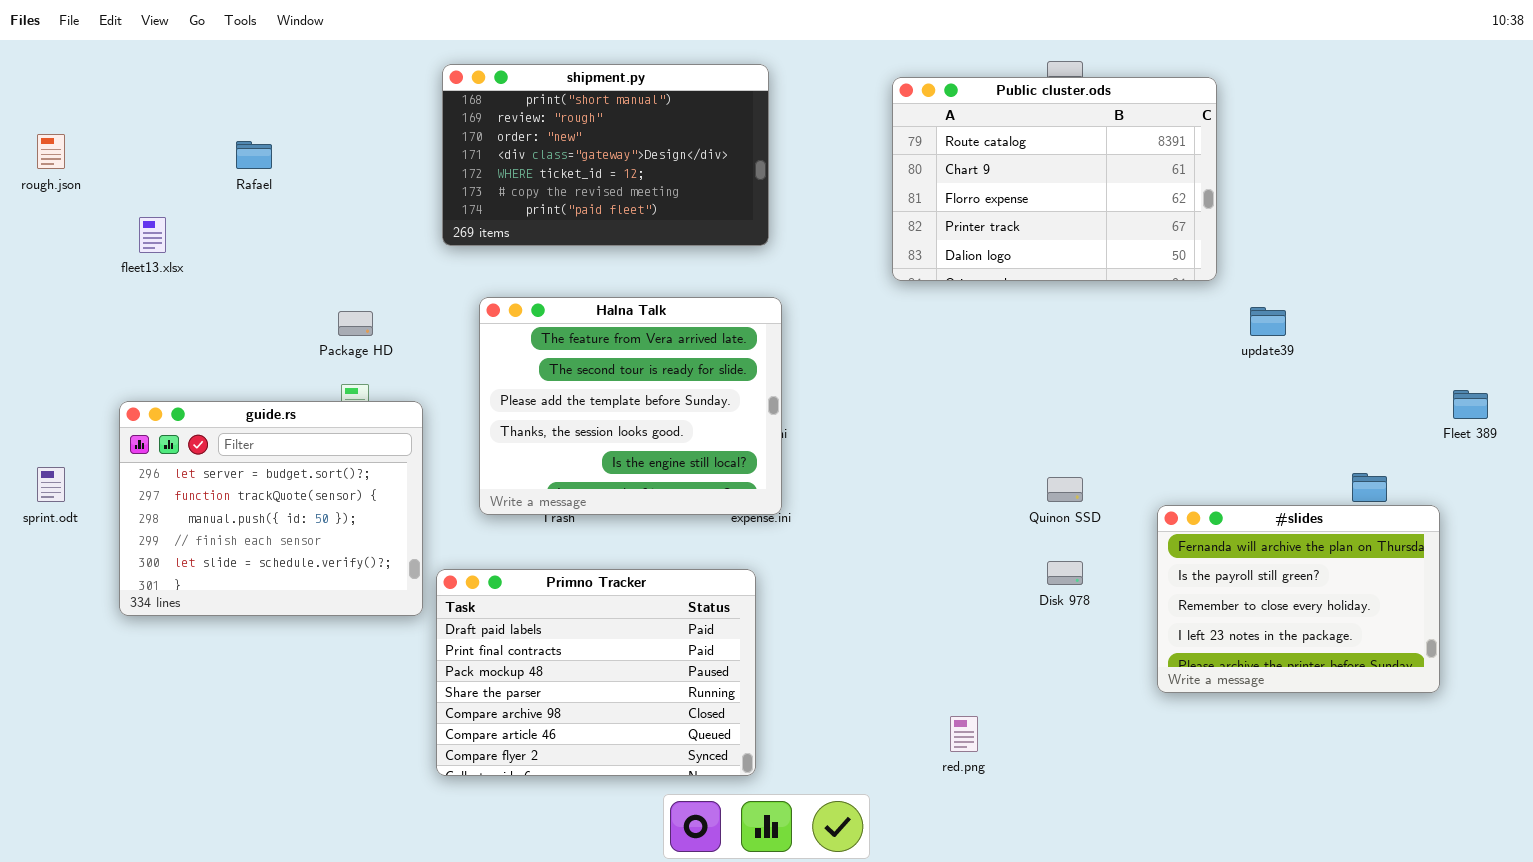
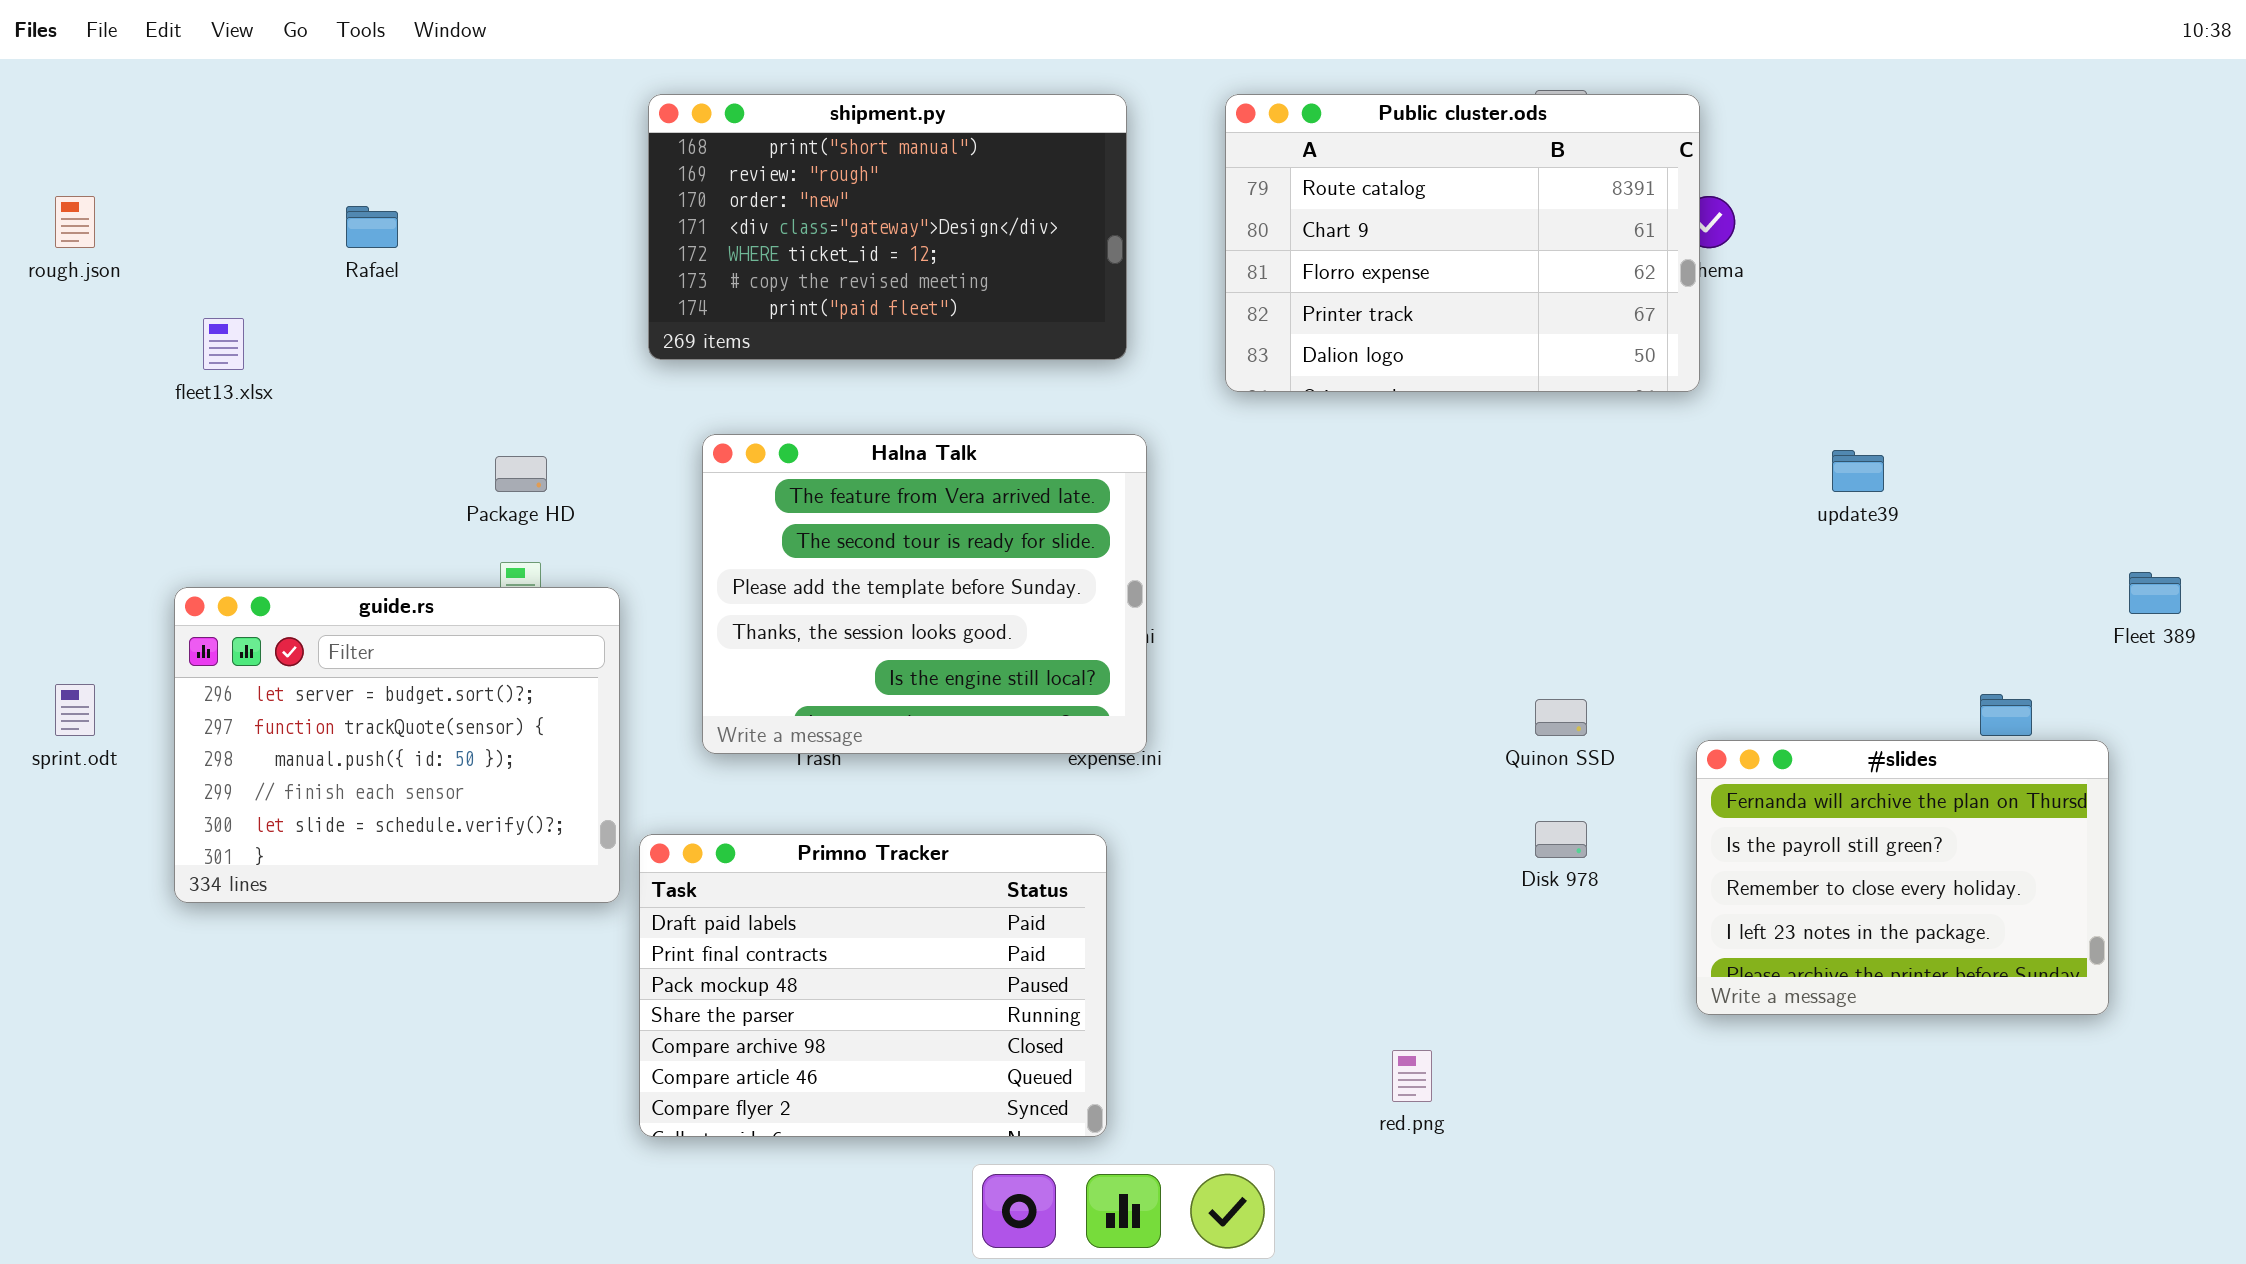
Public cluster.ods: [892,77,1217,281] -> [1225,94,1700,392], moved

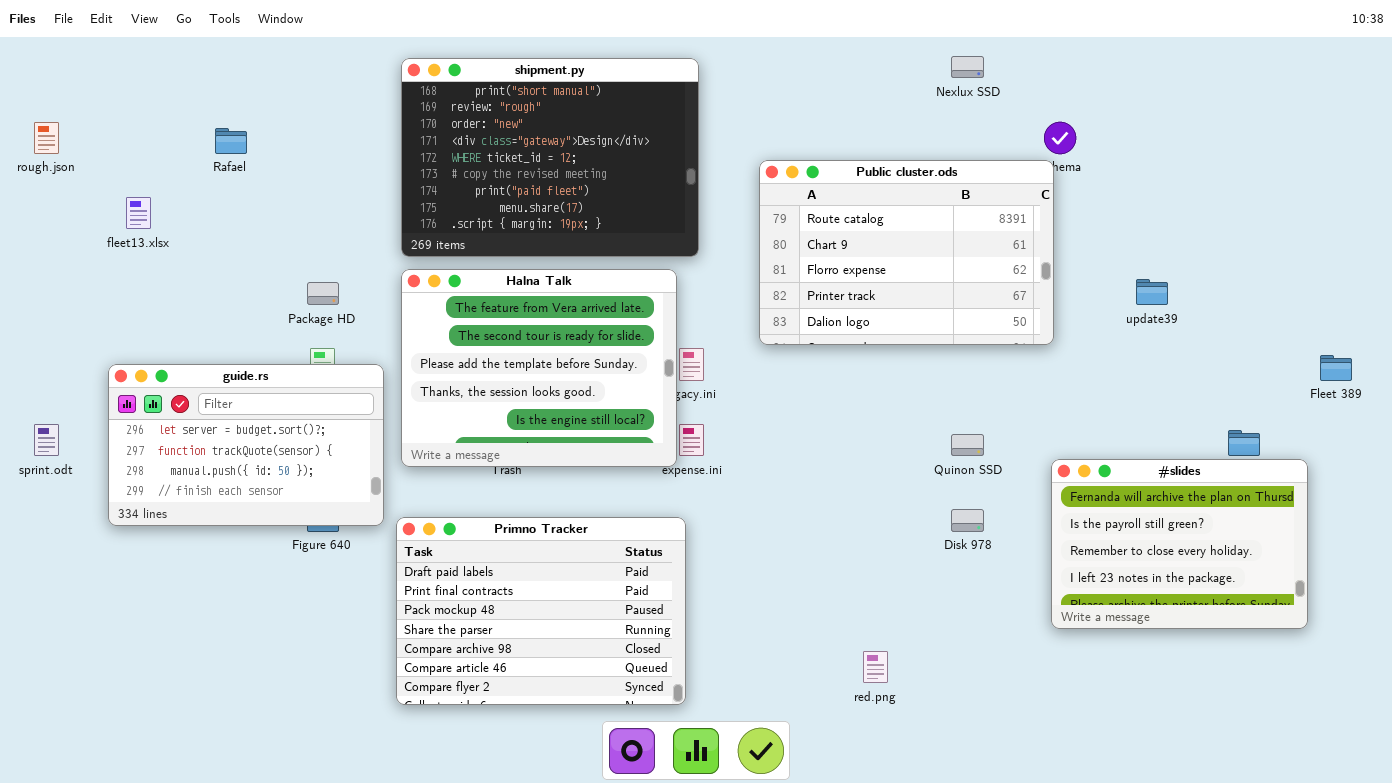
shipment.py: [648,94,1127,360] -> [401,58,699,257], resized
Public cluster.ods: [1225,94,1700,392] -> [759,160,1054,345], moved
Halna Talk: [702,434,1147,754] -> [401,269,677,467], moved
guide.rs: [174,587,620,903] -> [108,364,384,526], resized

